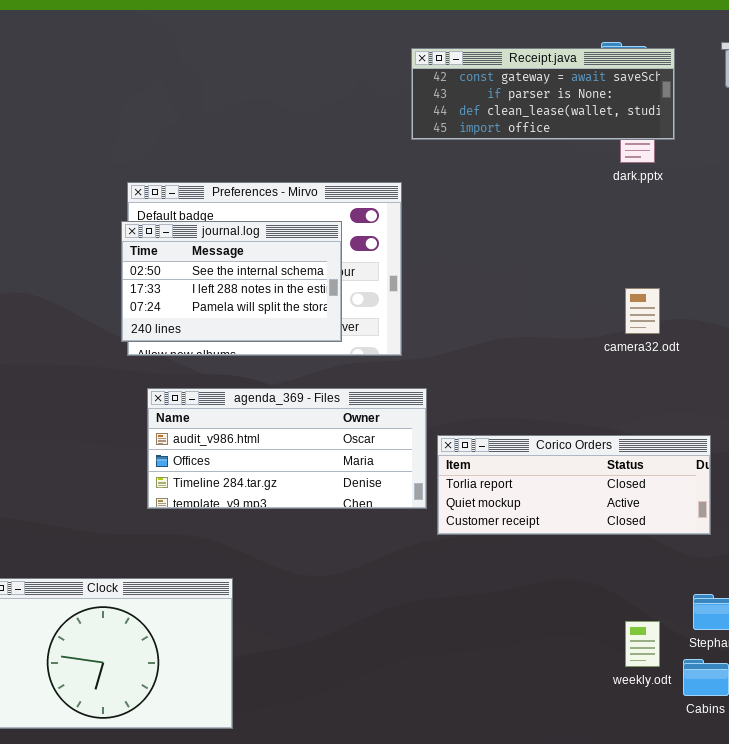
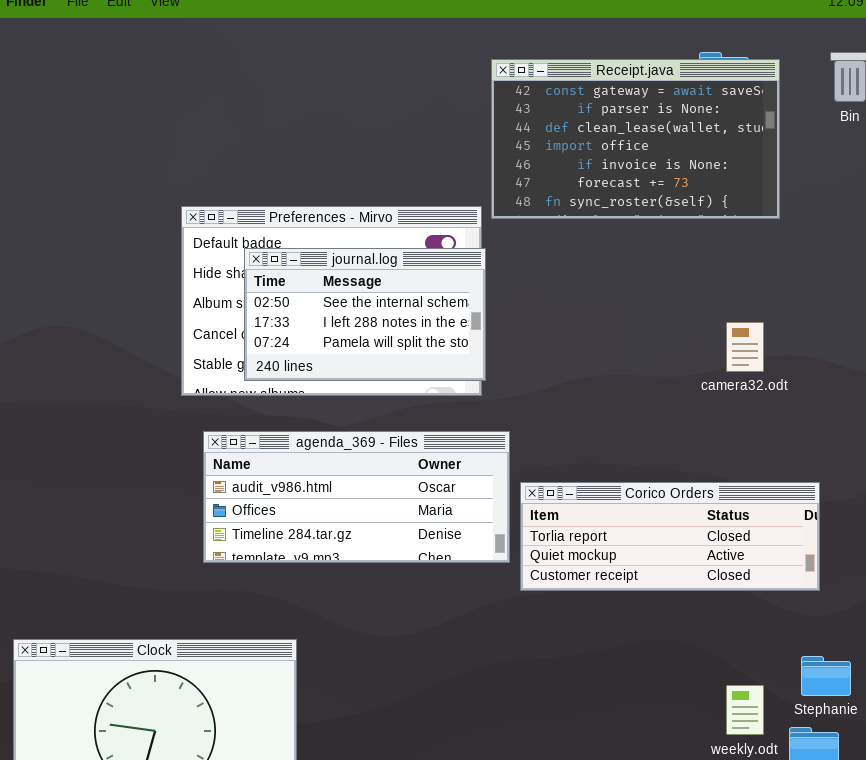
Receipt.java: [411,48,675,140] -> [491,59,780,219], resized
journal.log: [121,221,342,342] -> [244,248,486,381], moved

